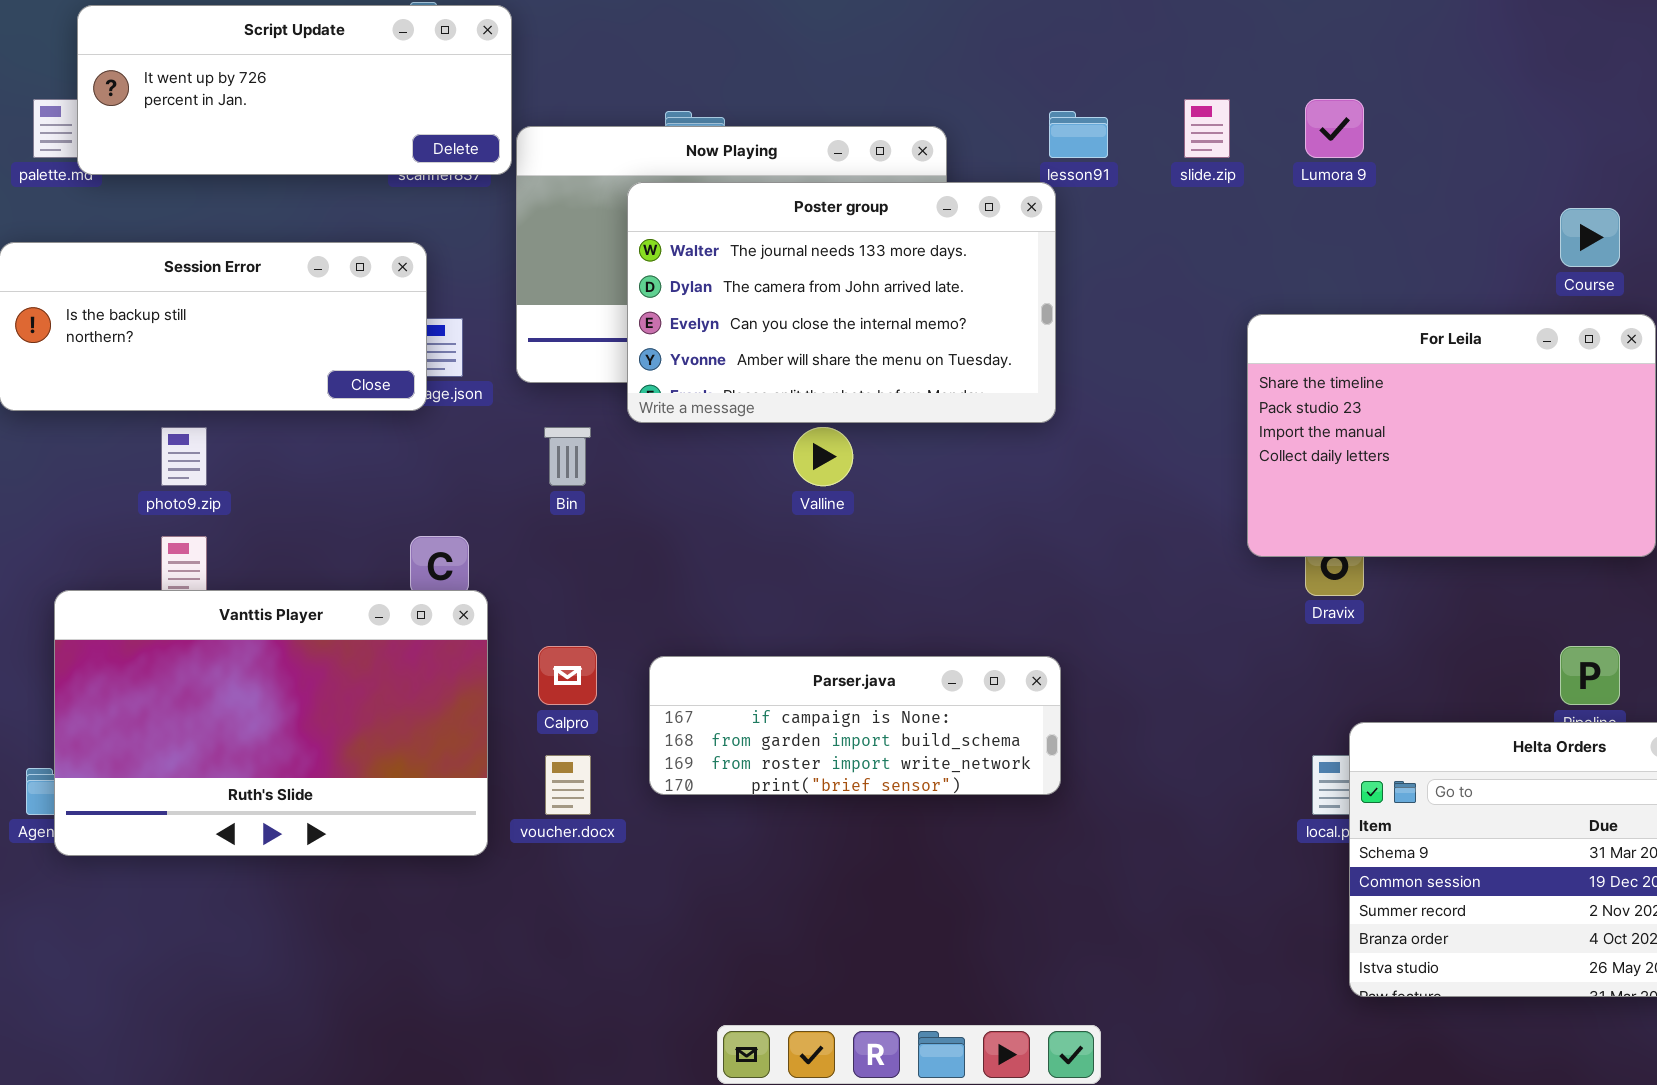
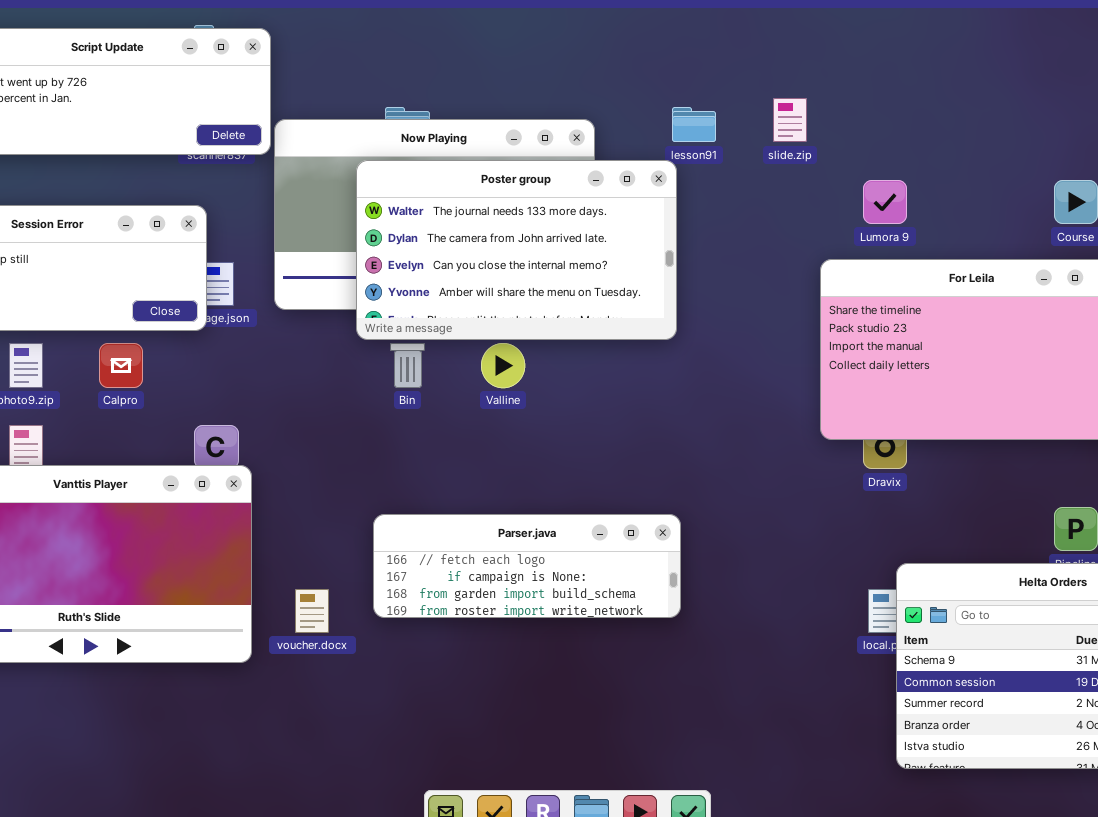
Lumora 9: [1305,99,1364,158] -> [863,180,907,224], moved
Bin: [544,427,591,486] -> [390,343,425,388], moved
Calpro: [538,646,597,705] -> [99,343,143,388], moved
Parser.java: [649,656,1061,795] -> [373,514,681,618], scrolled up 1 row

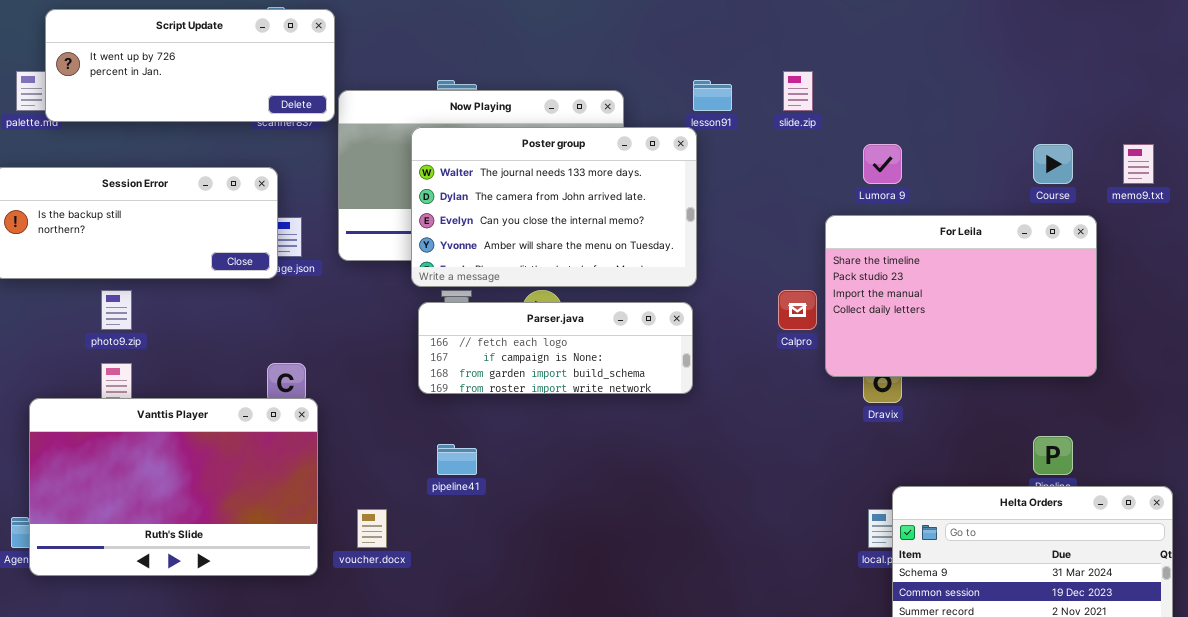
Calpro: [99,343,143,388] -> [778,290,817,330], moved
Parser.java: [373,514,681,618] -> [418,302,693,394], moved

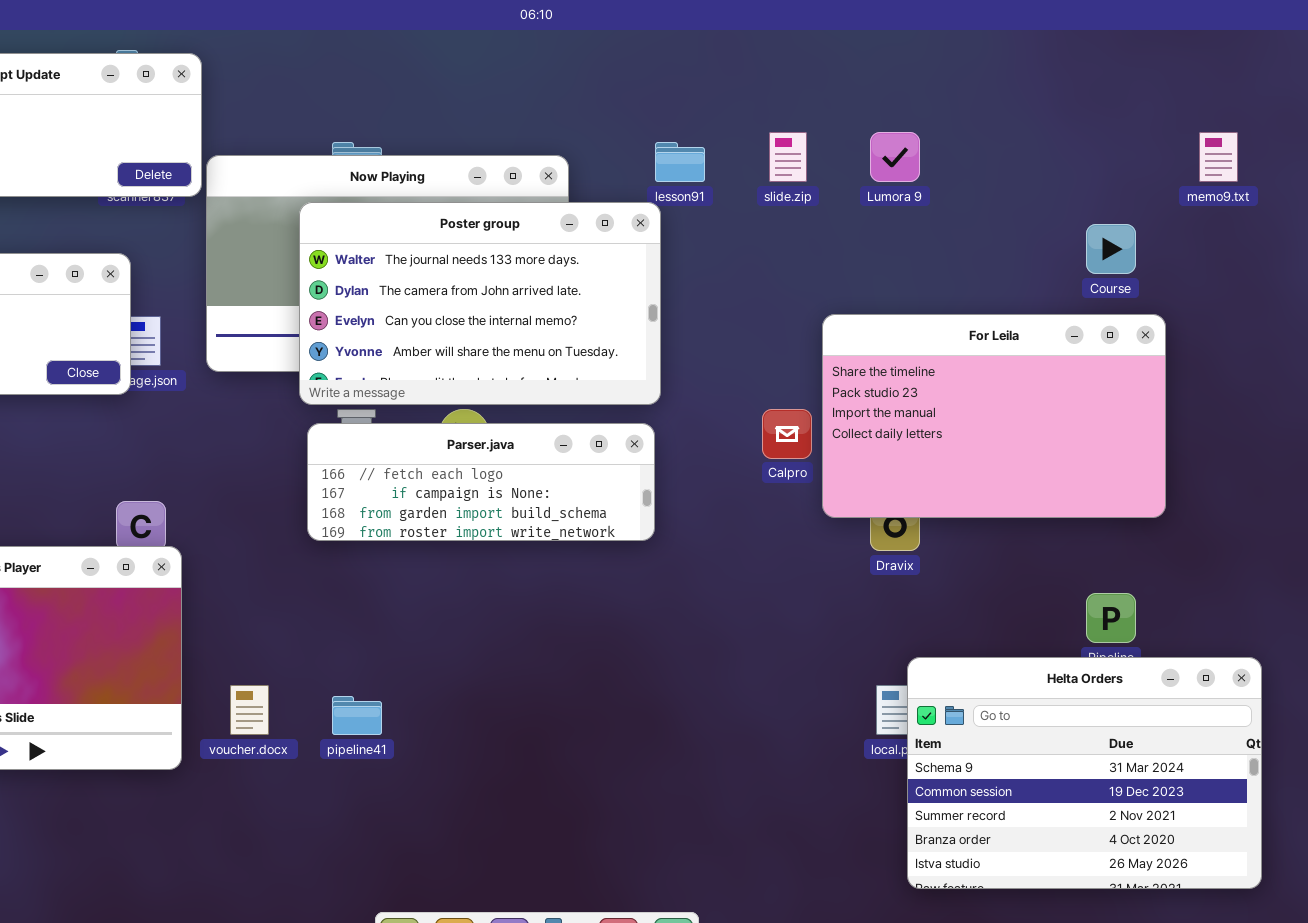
Lumora 9: [863,144,902,184] -> [870,132,920,182], moved
memo9.txt: [1123,144,1154,184] -> [1199,132,1238,182], moved
pipeline41: [437,444,477,475] -> [332,696,382,735], moved

